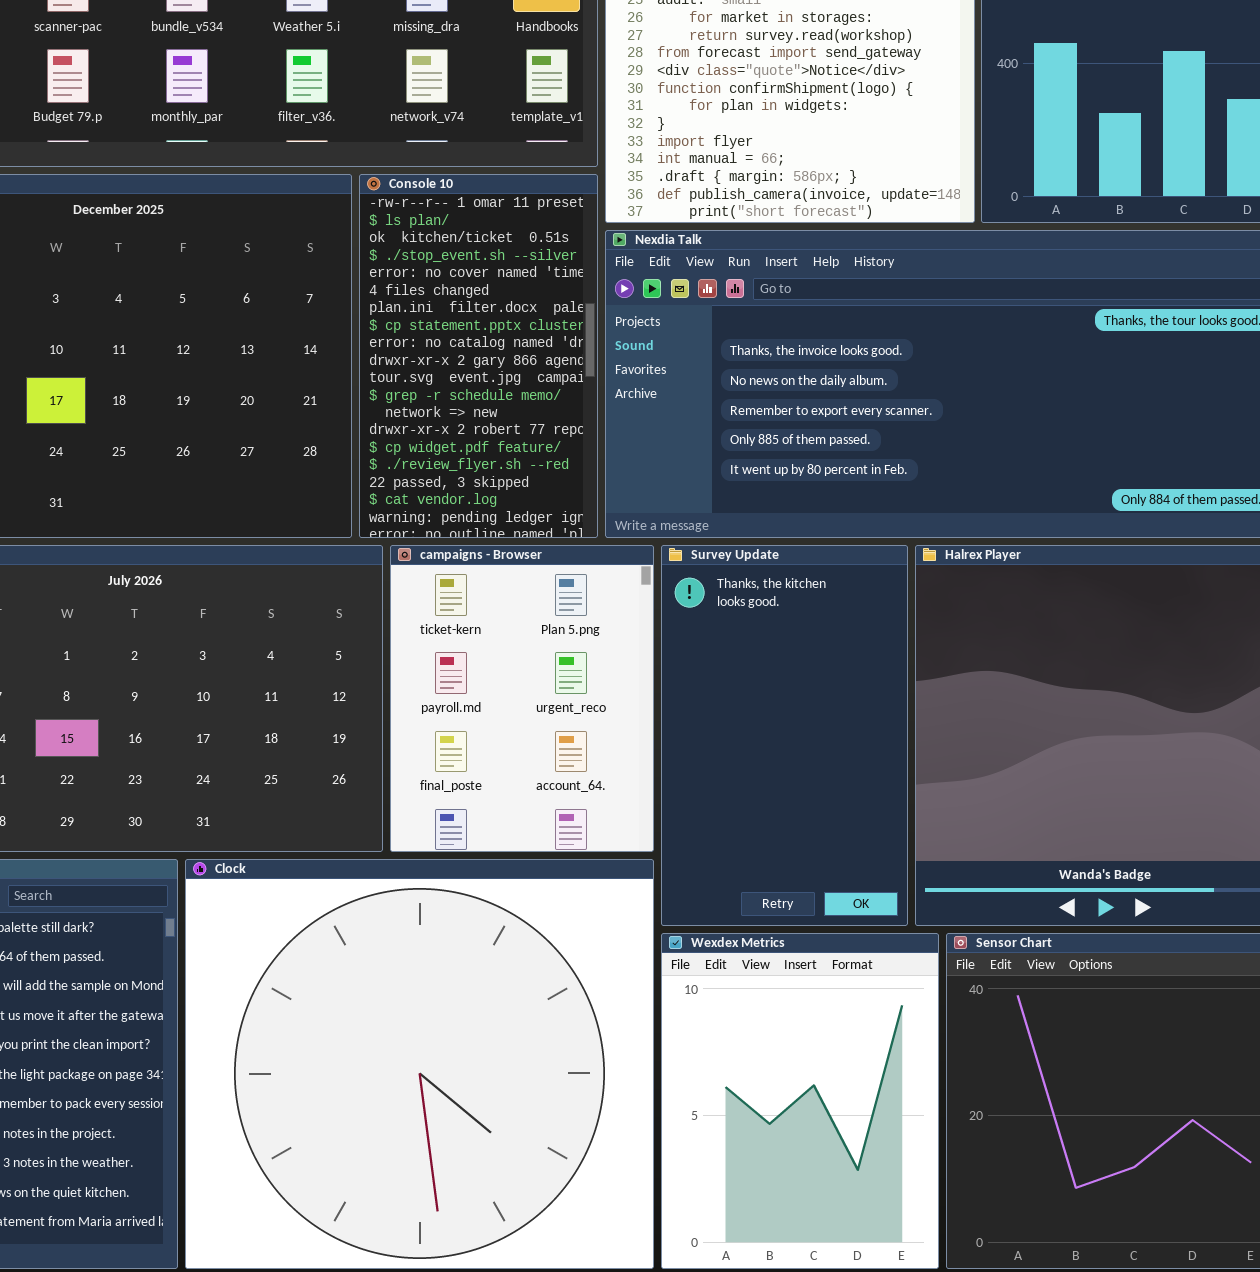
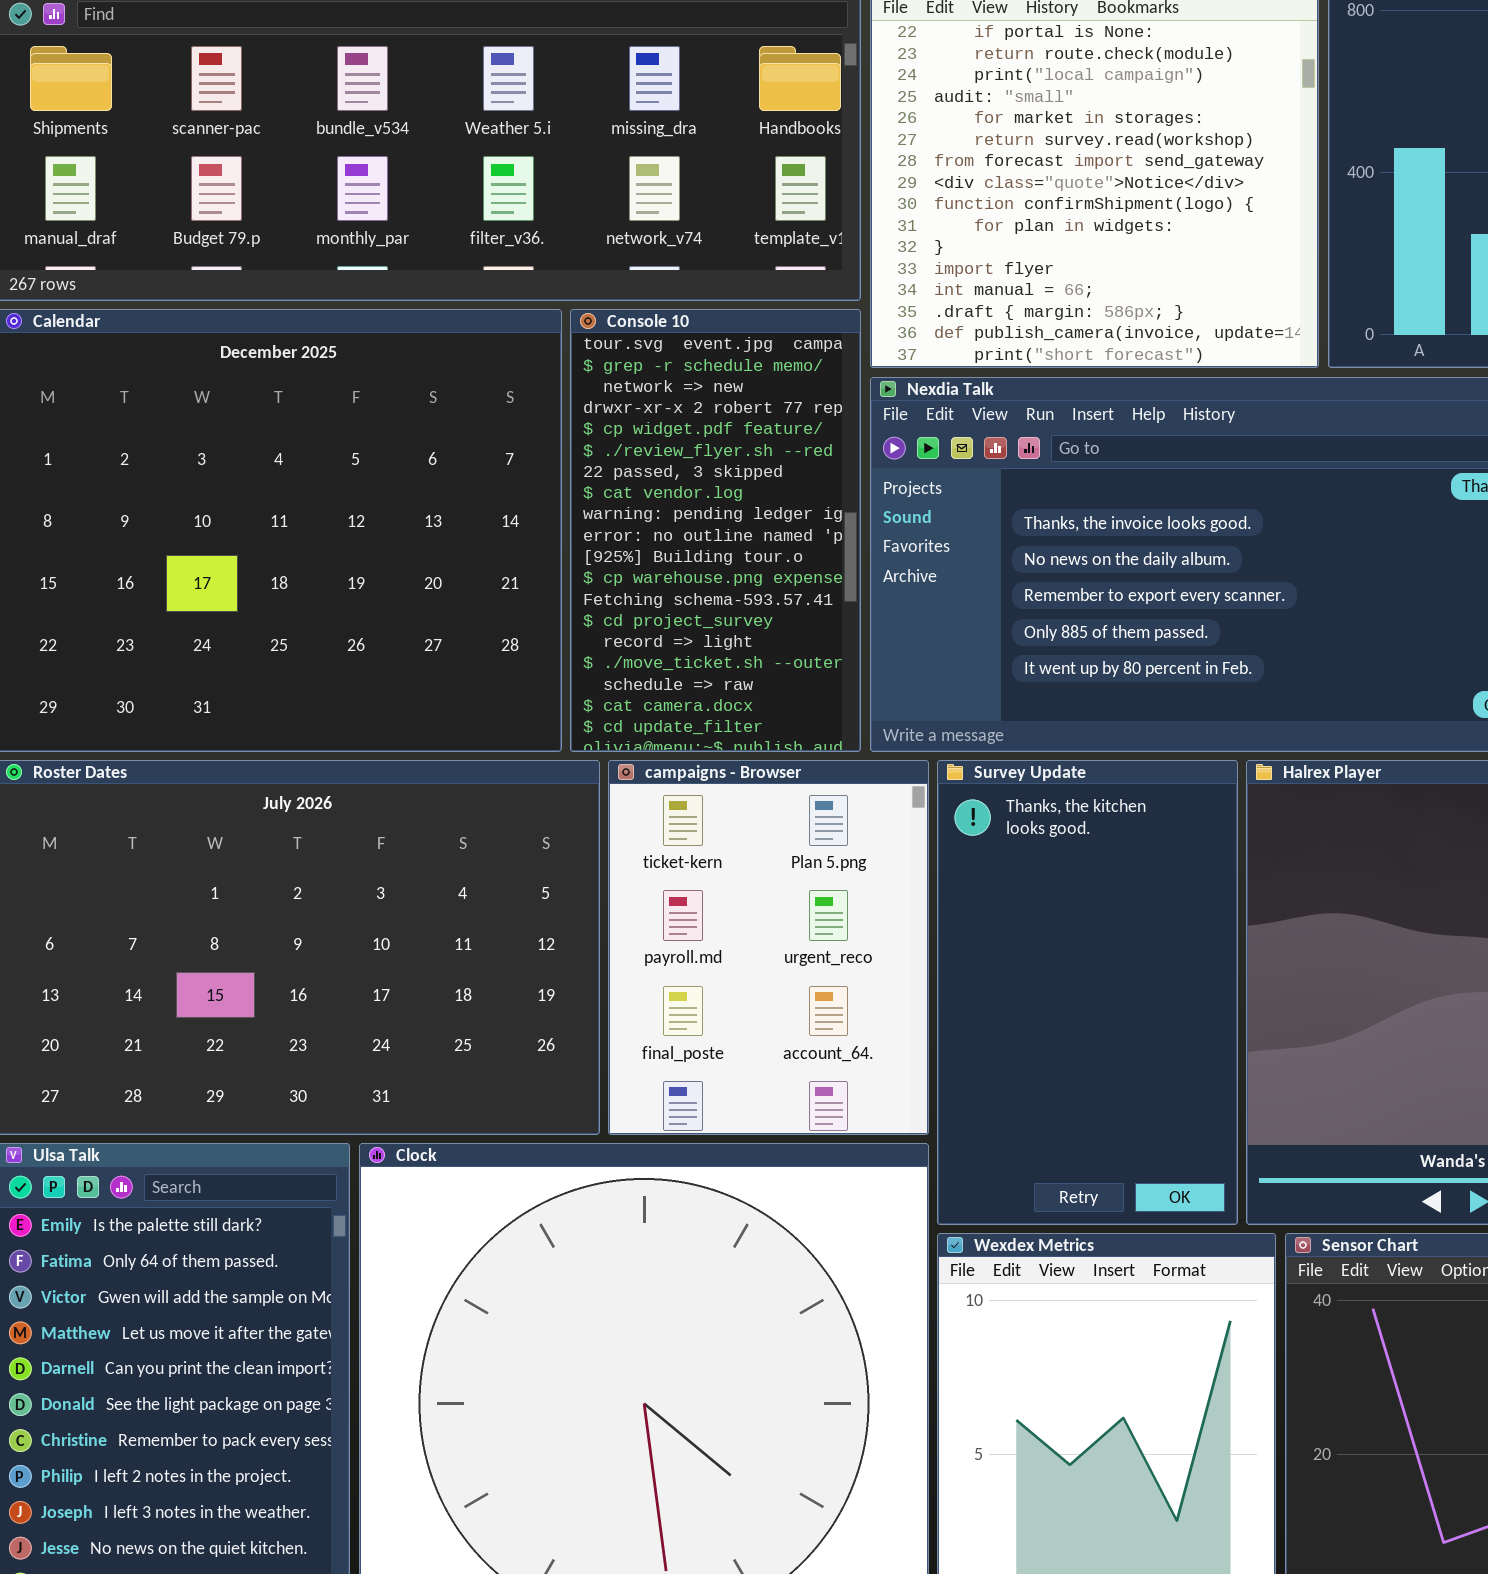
Console 10: [359,174,598,538] -> [570,309,861,752], scrolled down 10 rows

